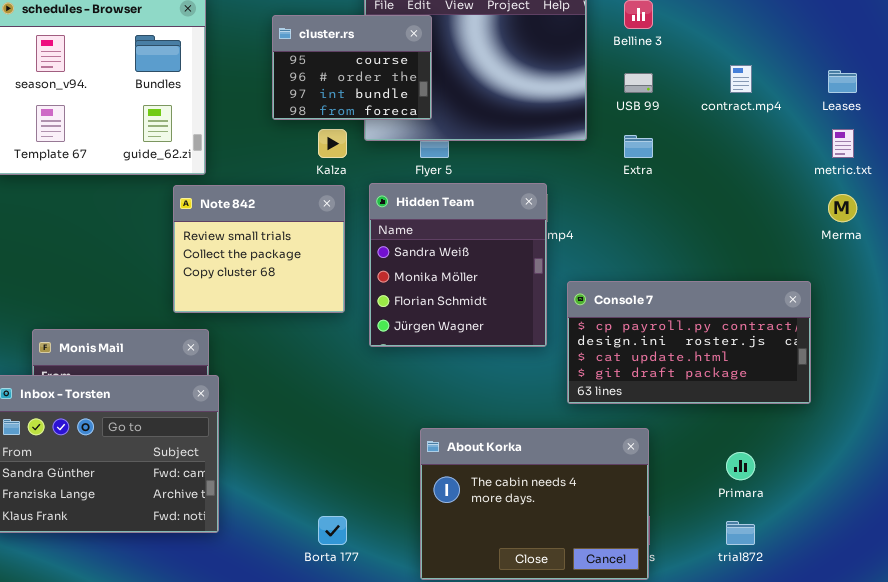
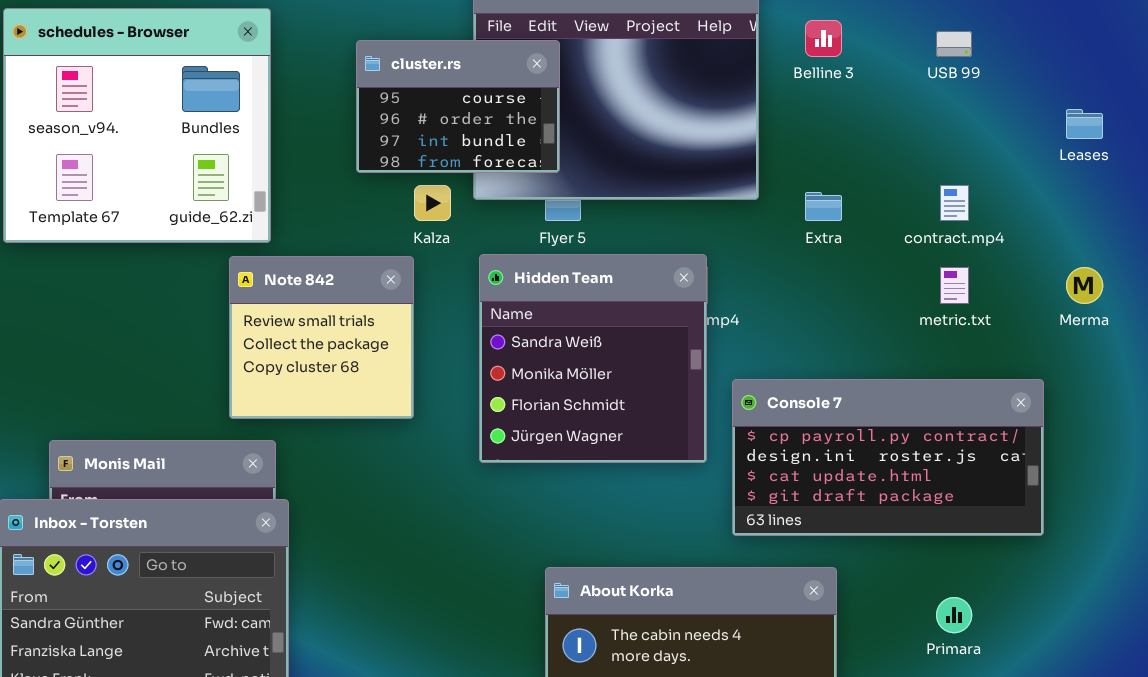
contract.mp4: [730,65,752,93] -> [940,185,969,221], moved
USB 99: [624,73,653,93] -> [936,31,972,57], moved
metric.txt: [832,129,854,158] -> [940,267,969,304], moved
Note 842: [173,185,345,313] -> [229,256,414,419], resized

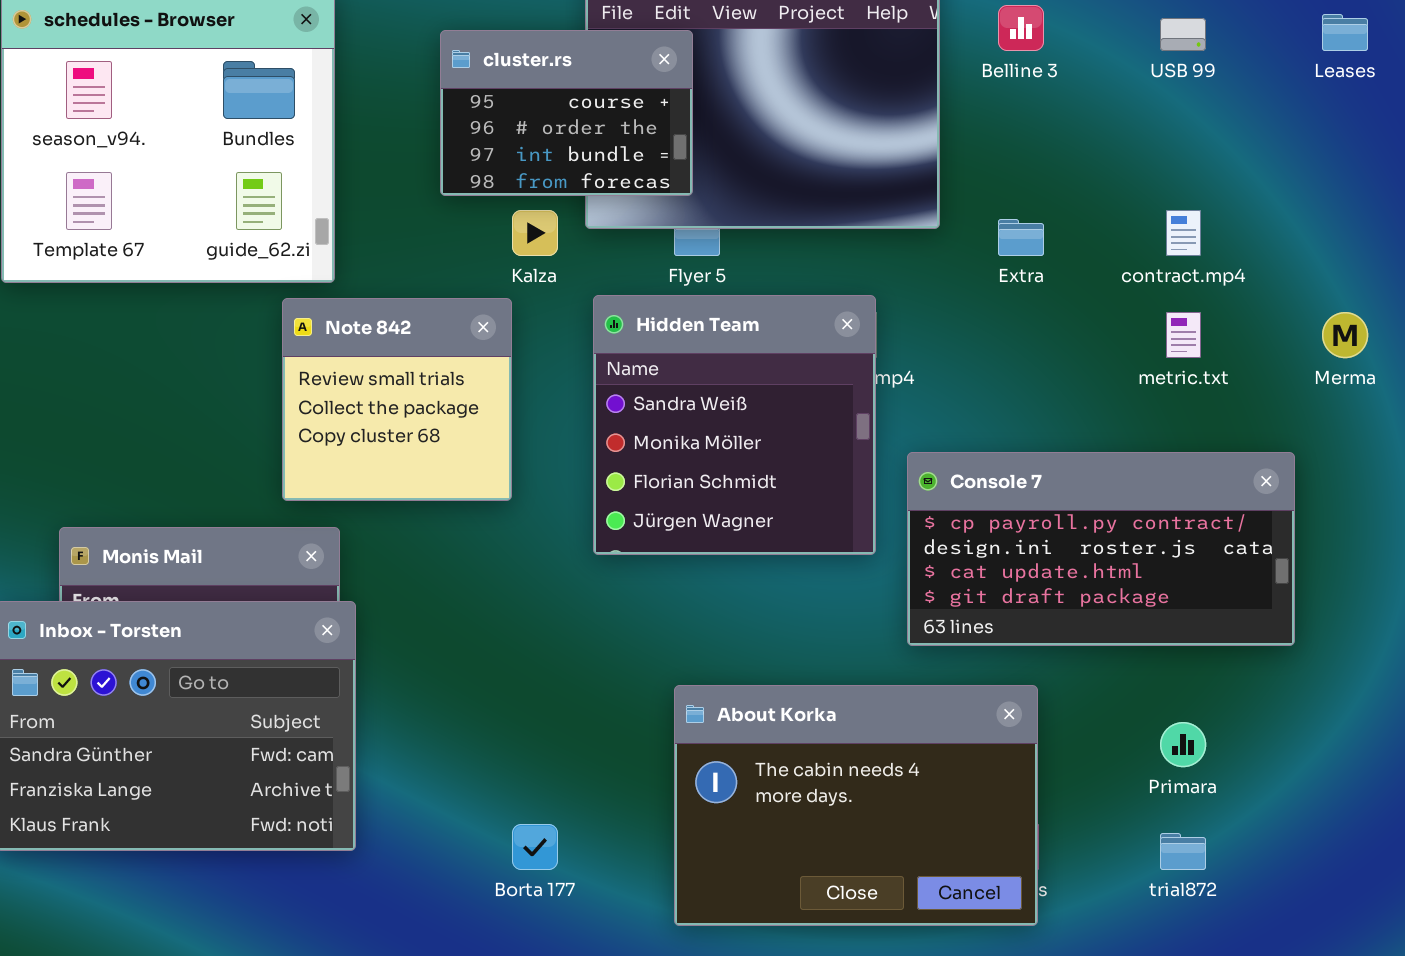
Leases: [1066,109,1103,139] -> [1322,14,1368,51], moved

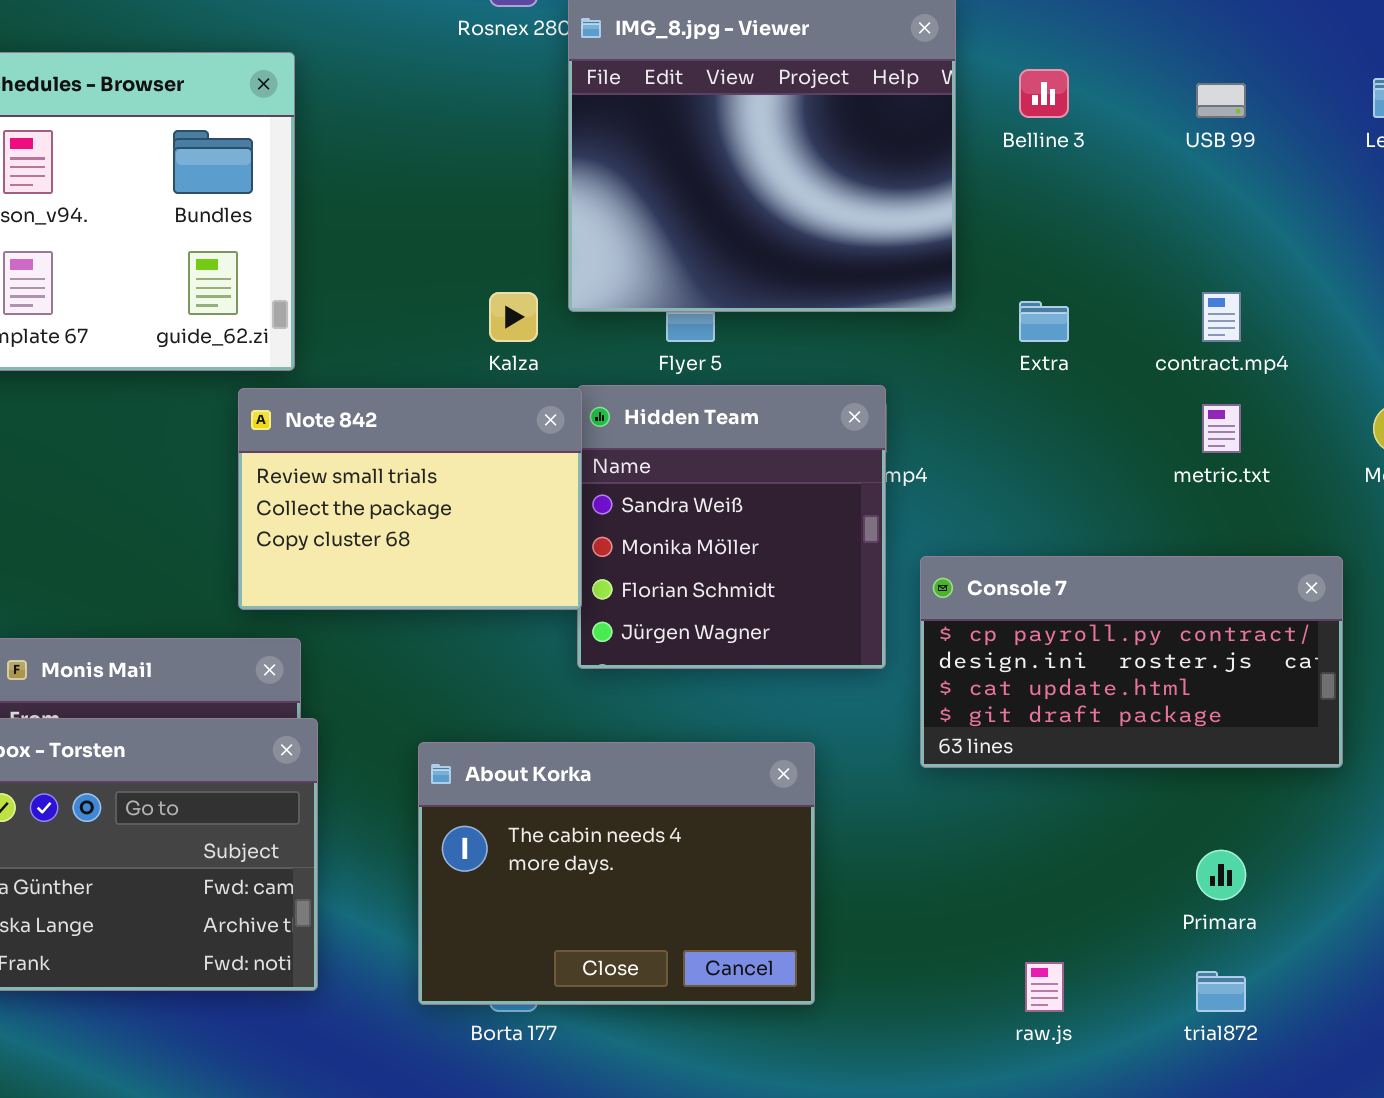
cluster.rs: [440,30,693,196] -> none, closed
Note 842: [282,298,512,501] -> [238,388,582,610], resized
About Korka: [674,685,1038,926] -> [418,742,815,1005], moved

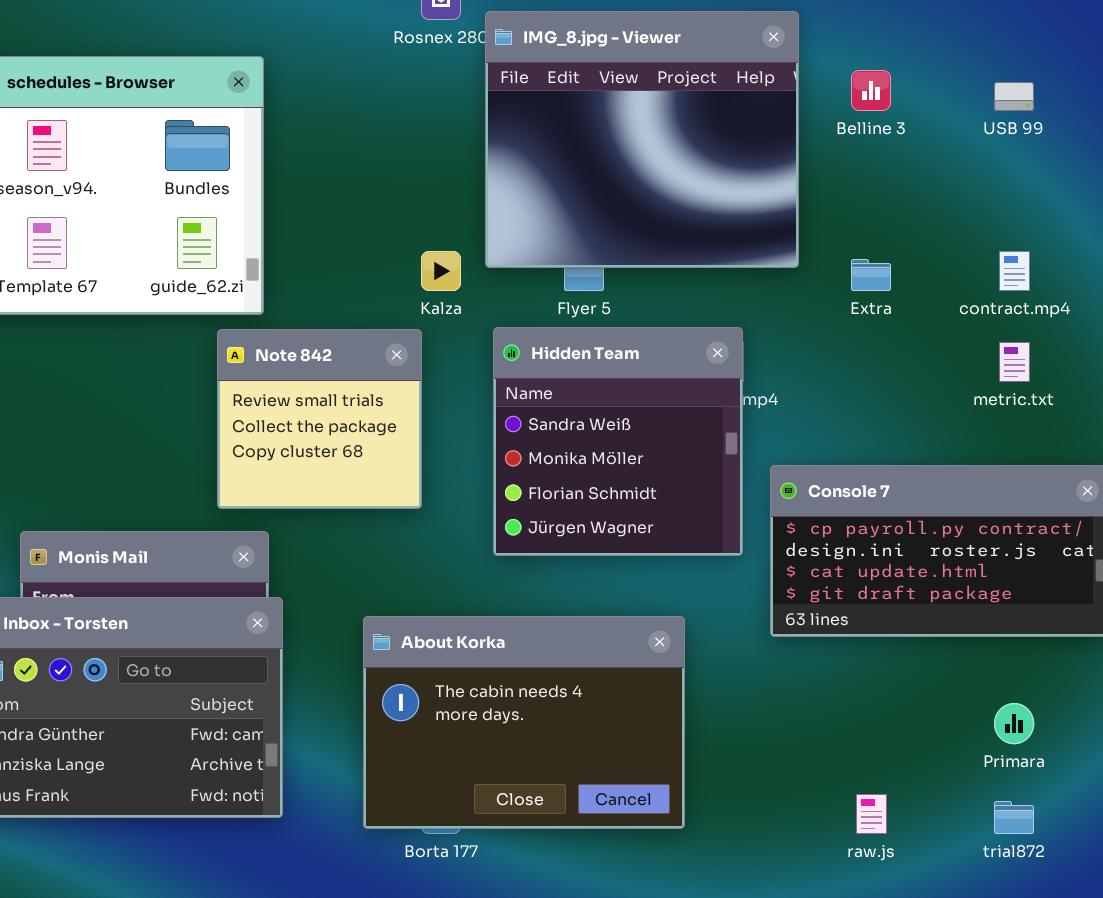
Note 842: [238,388,582,610] -> [217,329,422,509], resized

